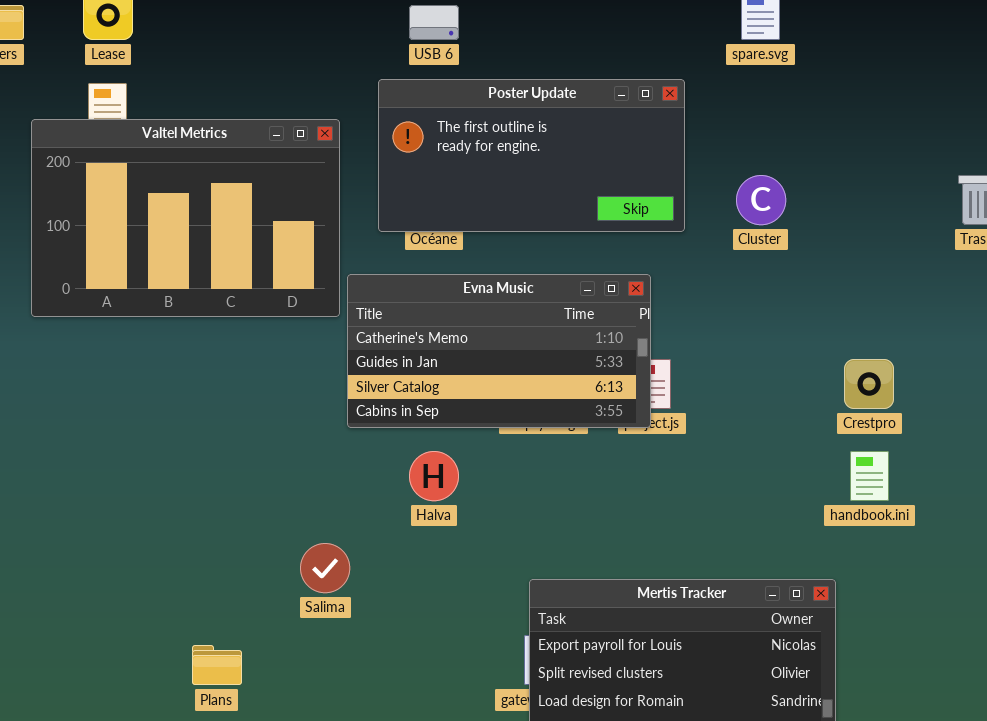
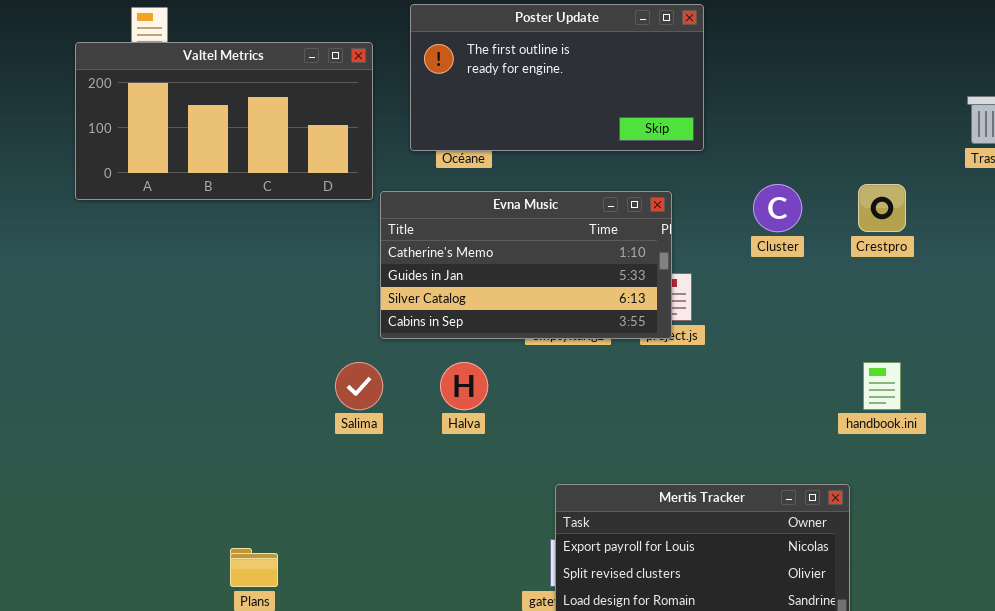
Valtel Metrics: [31,119,340,317] -> [75,42,373,200], resized
Cluster: [736,175,786,225] -> [753,184,802,232], moved
Crestpro: [844,359,894,409] -> [858,184,906,232], moved
Salima: [300,543,350,593] -> [335,362,383,410], moved

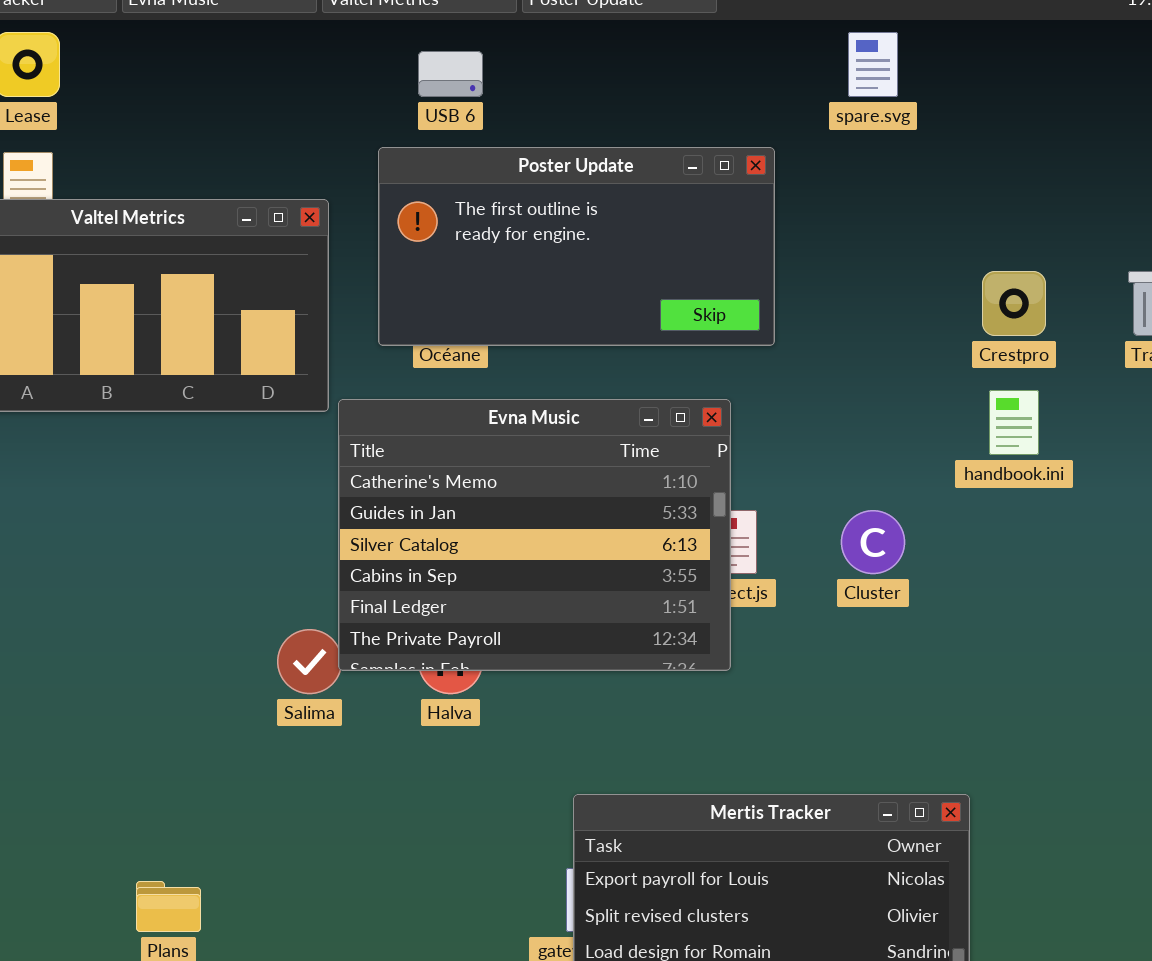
Cluster: [753,184,802,232] -> [841,510,905,574], moved
Crestpro: [858,184,906,232] -> [982,271,1046,336], moved
Evna Music: [380,191,672,339] -> [338,399,731,671], resized
handbook.ini: [863,362,901,410] -> [989,390,1039,455], moved

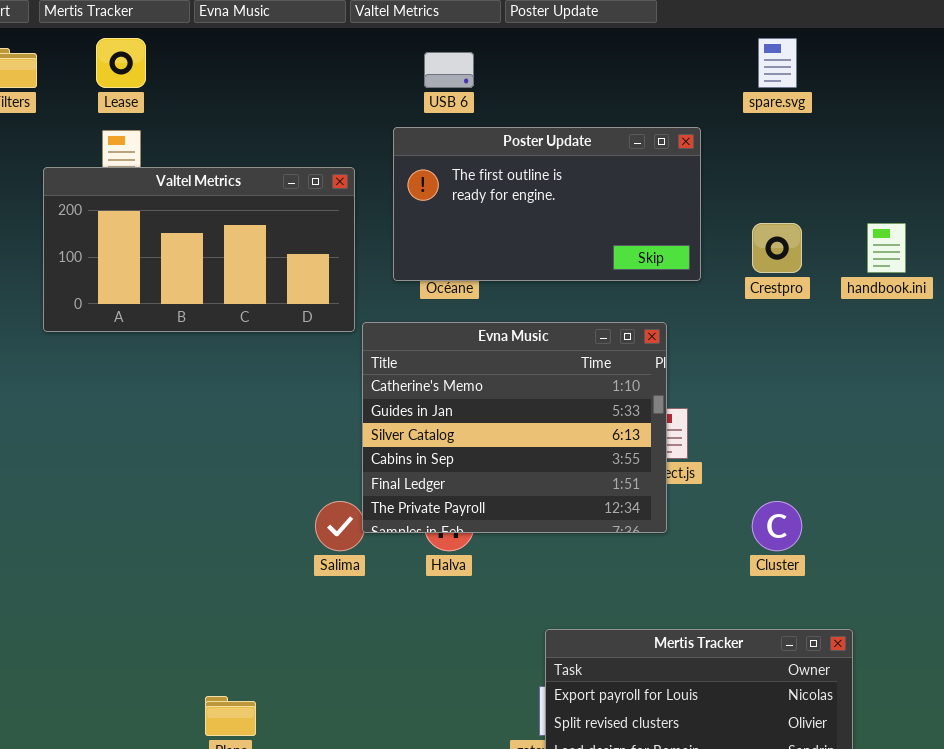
Crestpro: [982,271,1046,336] -> [752,223,802,273], moved
handbook.ini: [989,390,1039,455] -> [867,223,906,273], moved
Cluster: [841,510,905,574] -> [752,501,802,551], moved

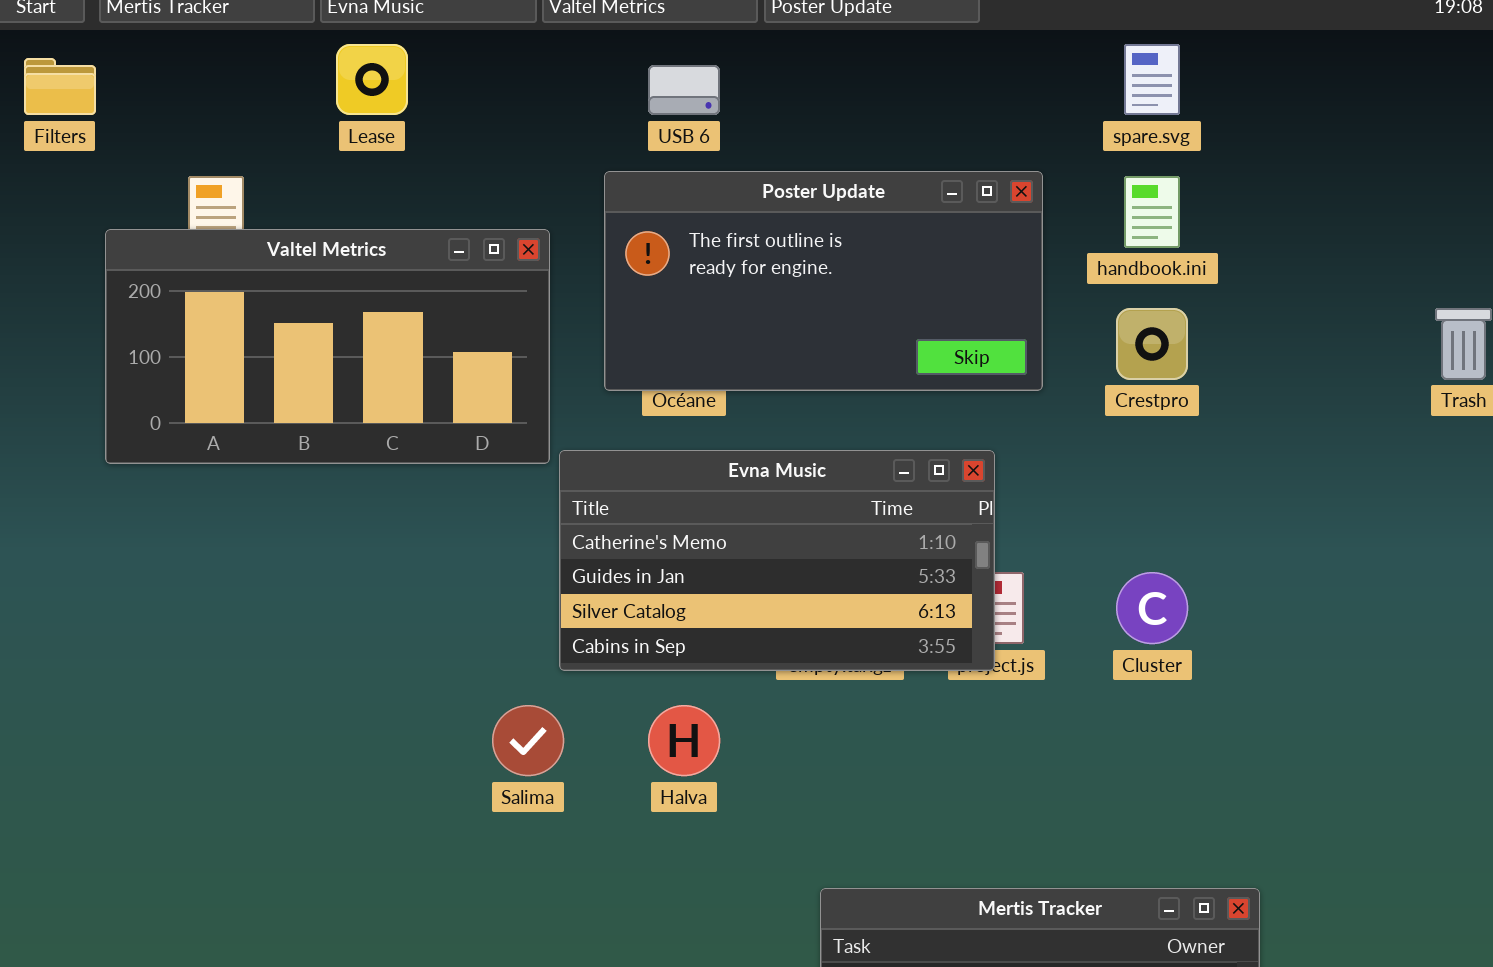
Lease: [96,38,146,88] -> [336,44,408,115], moved
handbook.ini: [867,223,906,273] -> [1124,176,1180,248], moved
Evna Music: [362,322,667,533] -> [559,450,995,671], resized
Cluster: [752,501,802,551] -> [1116,572,1188,644], moved

